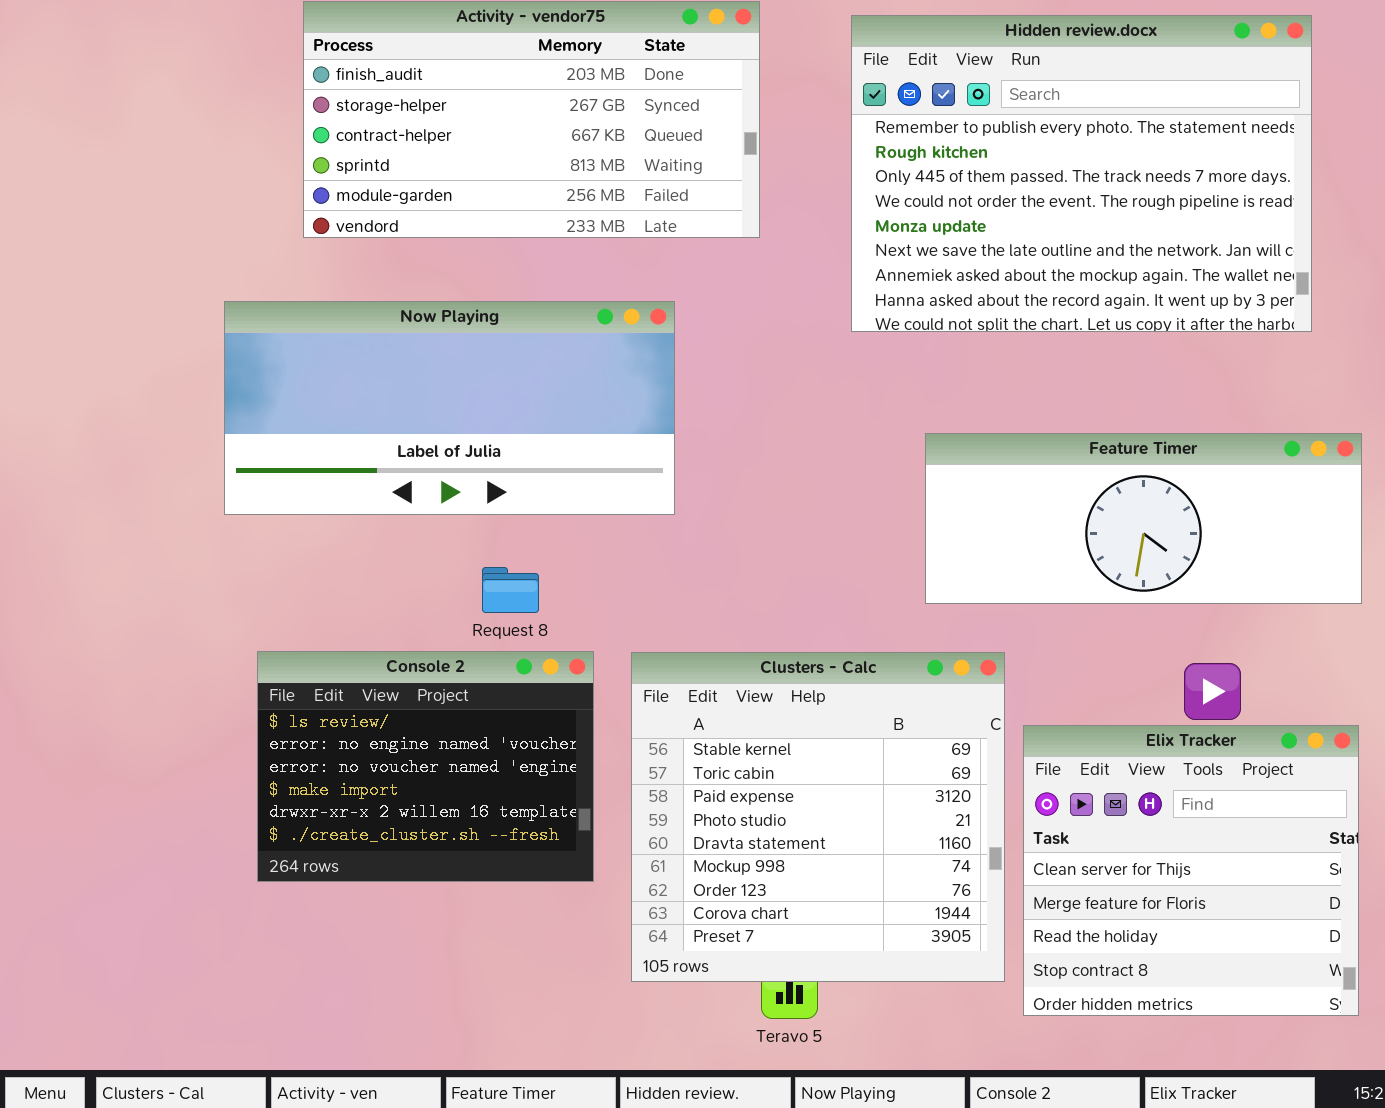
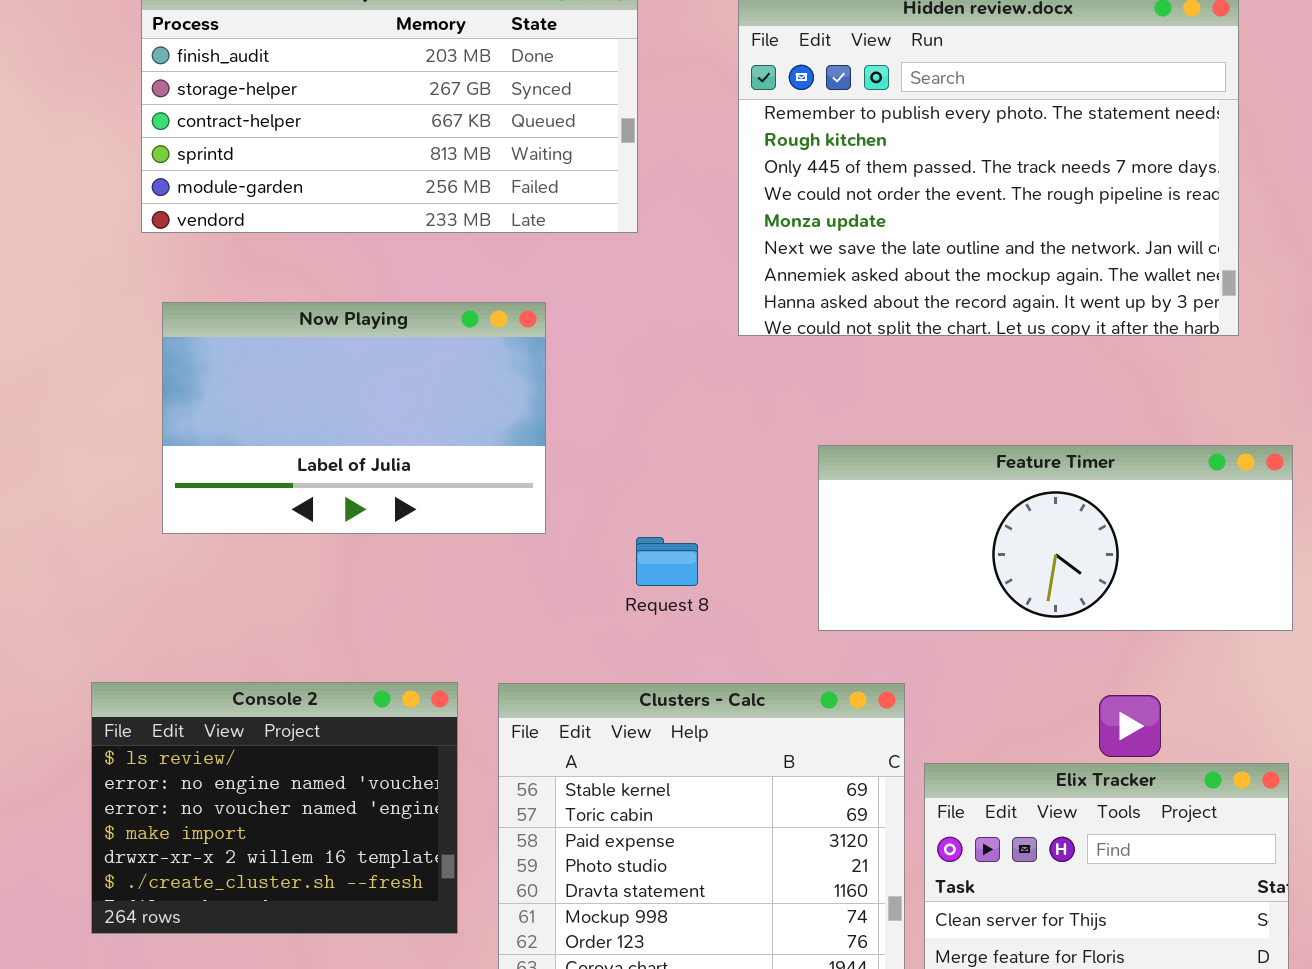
Now Playing: [224,301,675,515] -> [162,302,546,534], resized
Request 8: [482,567,539,613] -> [636,537,698,586], moved

